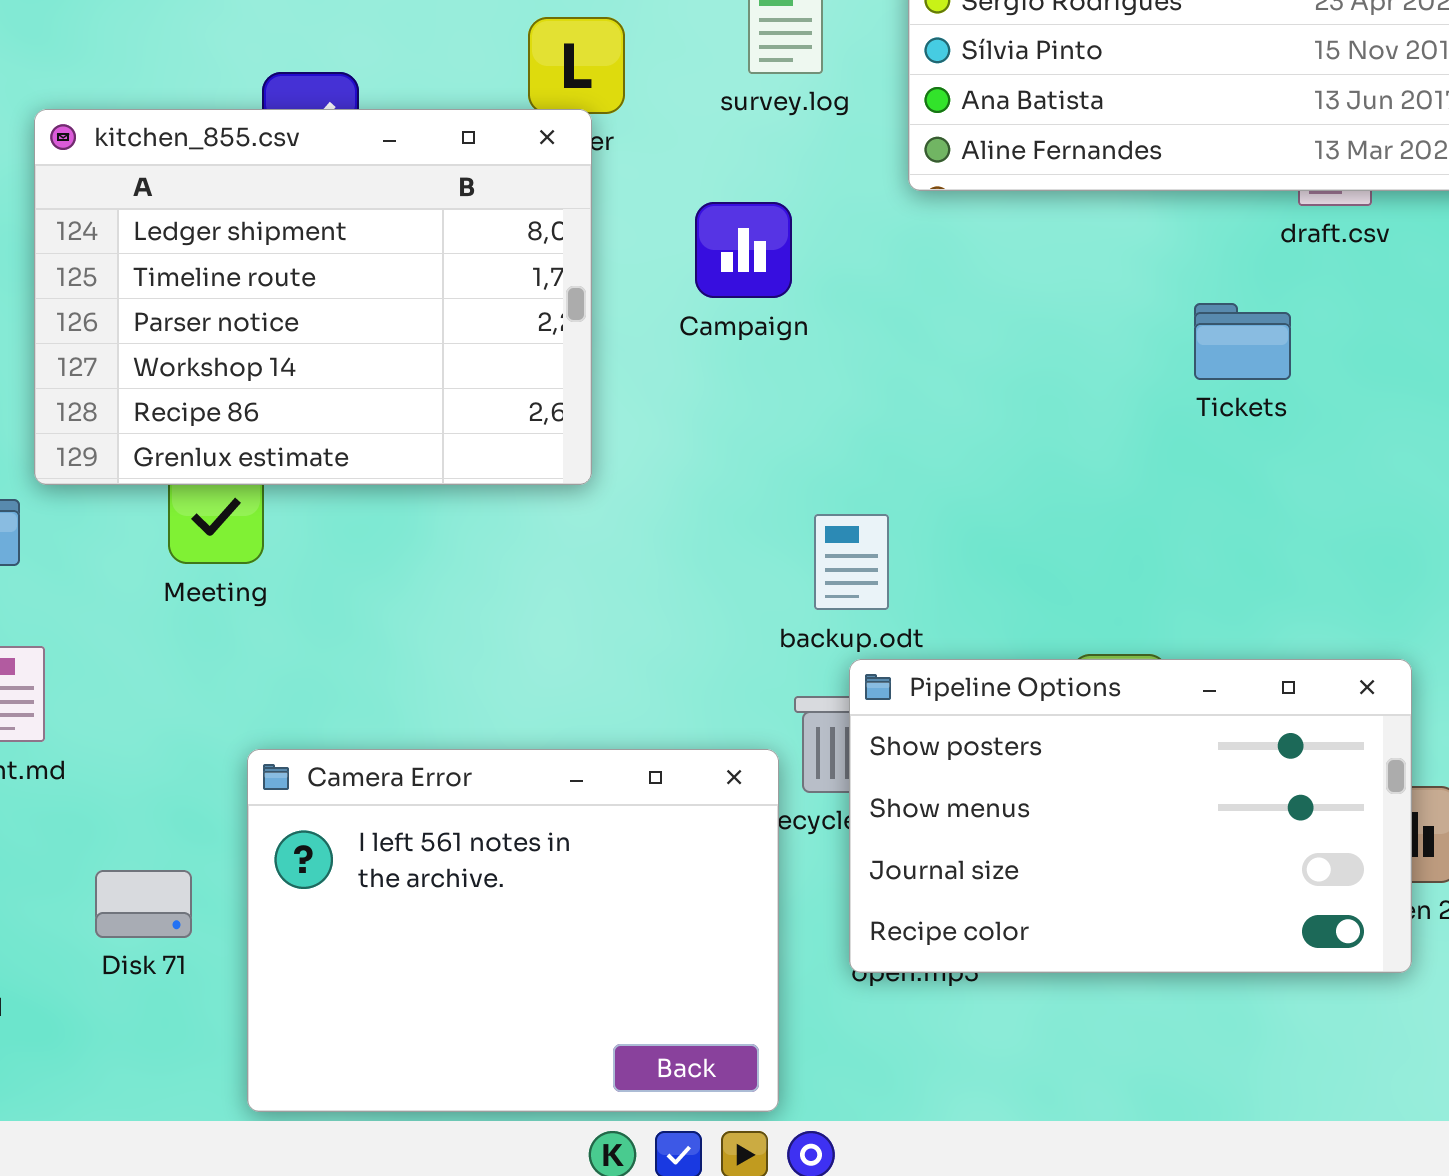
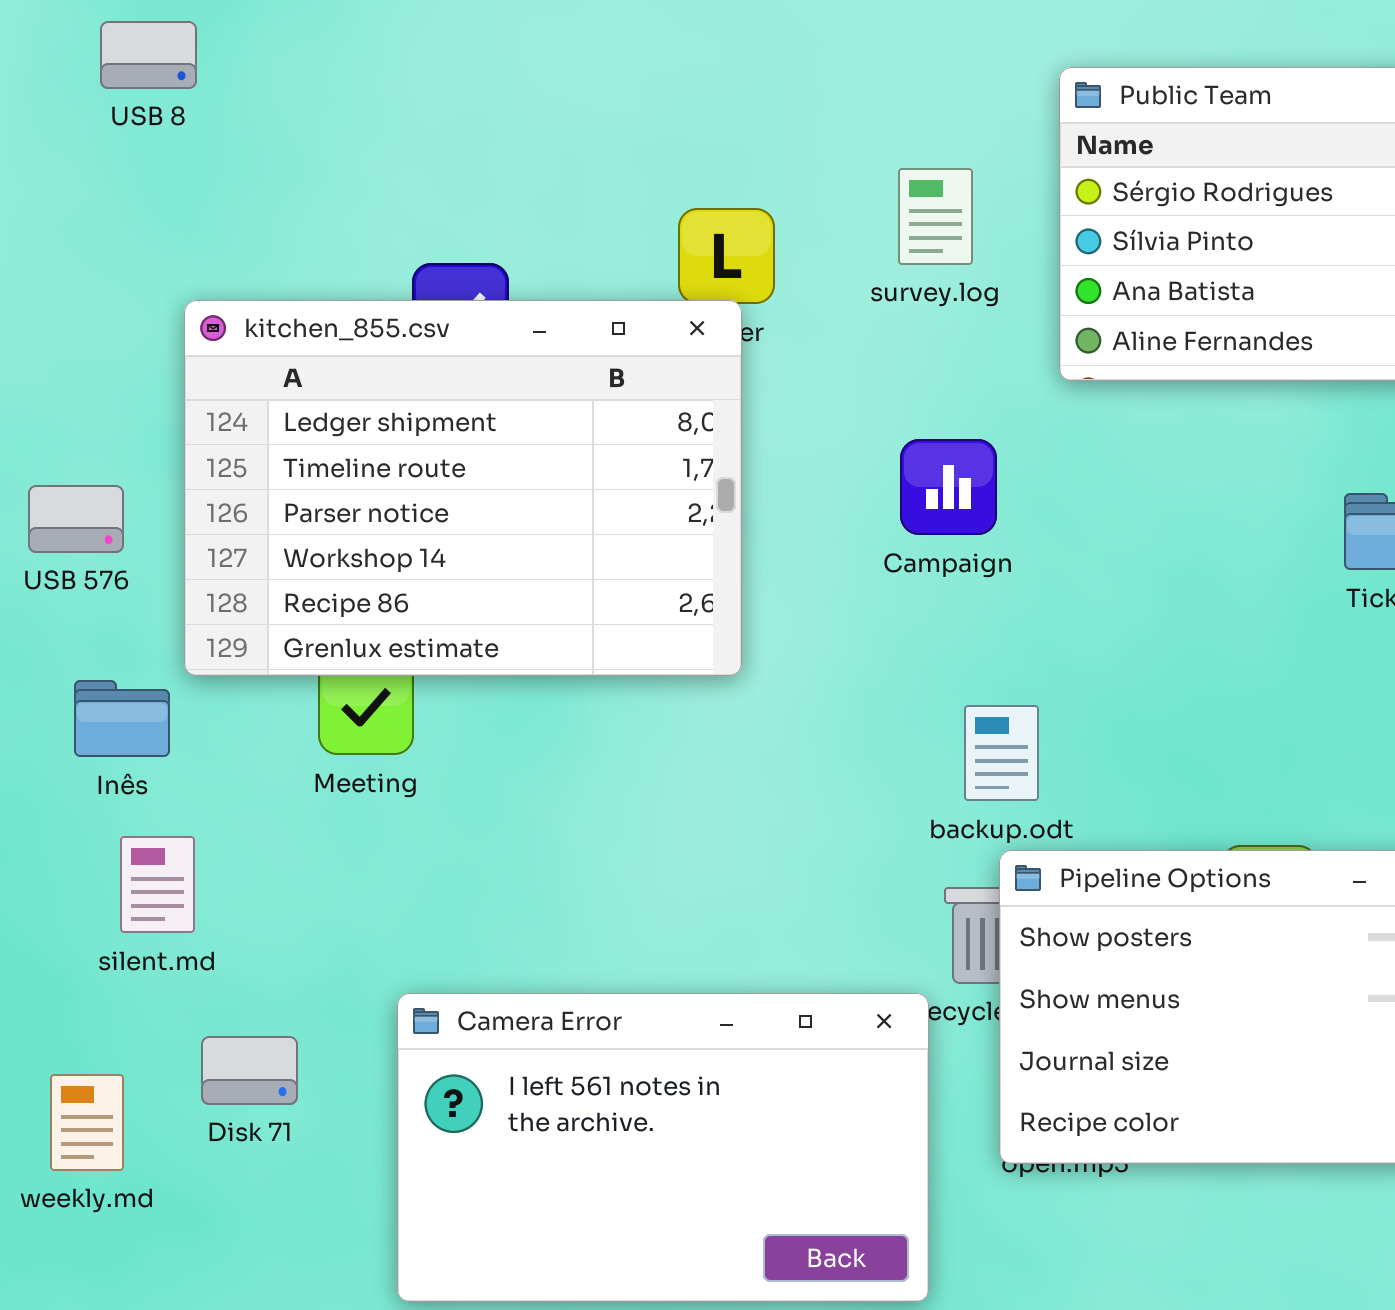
Campaign: [695,202,792,298] -> [900,439,997,535], moved
Camera Error: [247,749,779,1112] -> [397,993,929,1302], resized
Disk 71: [95,870,192,938] -> [201,1036,298,1105], moved

